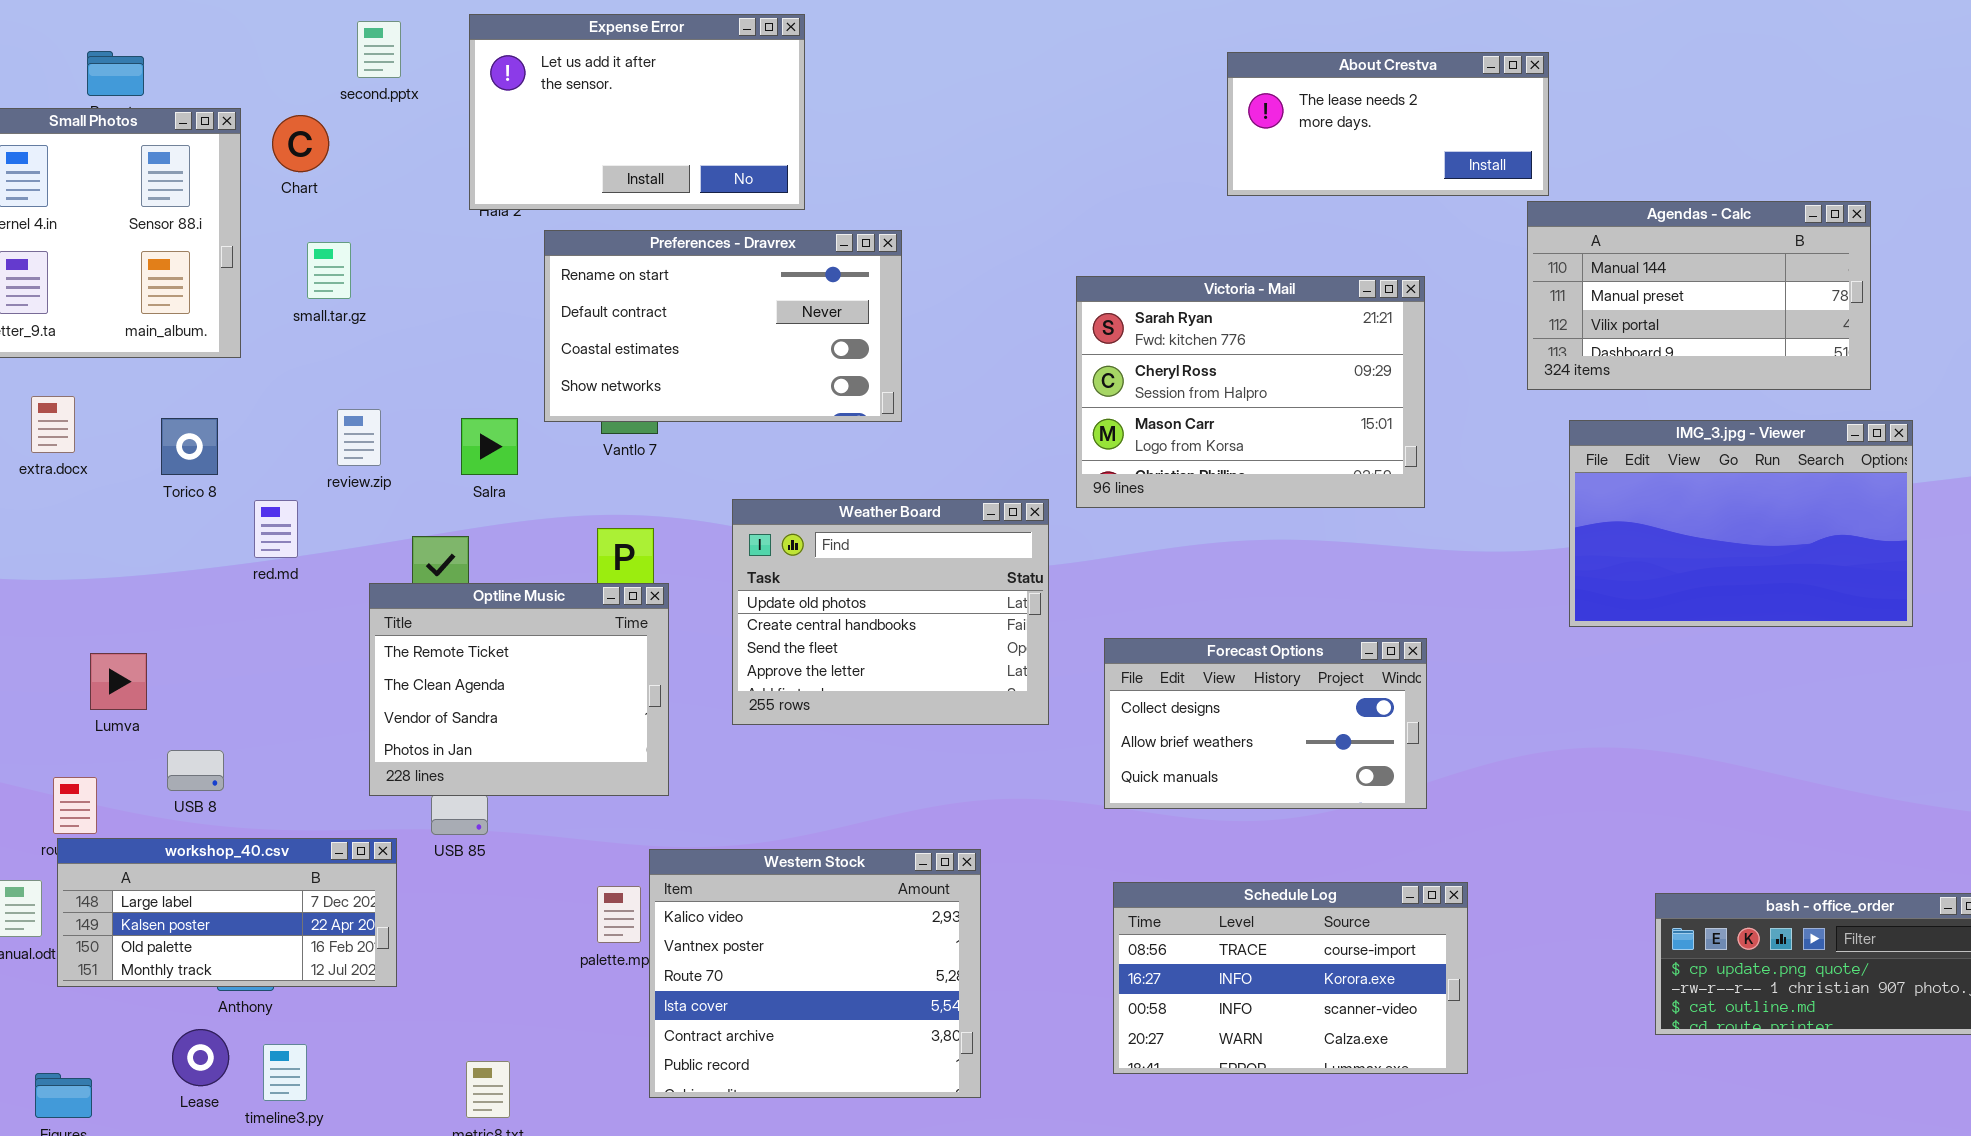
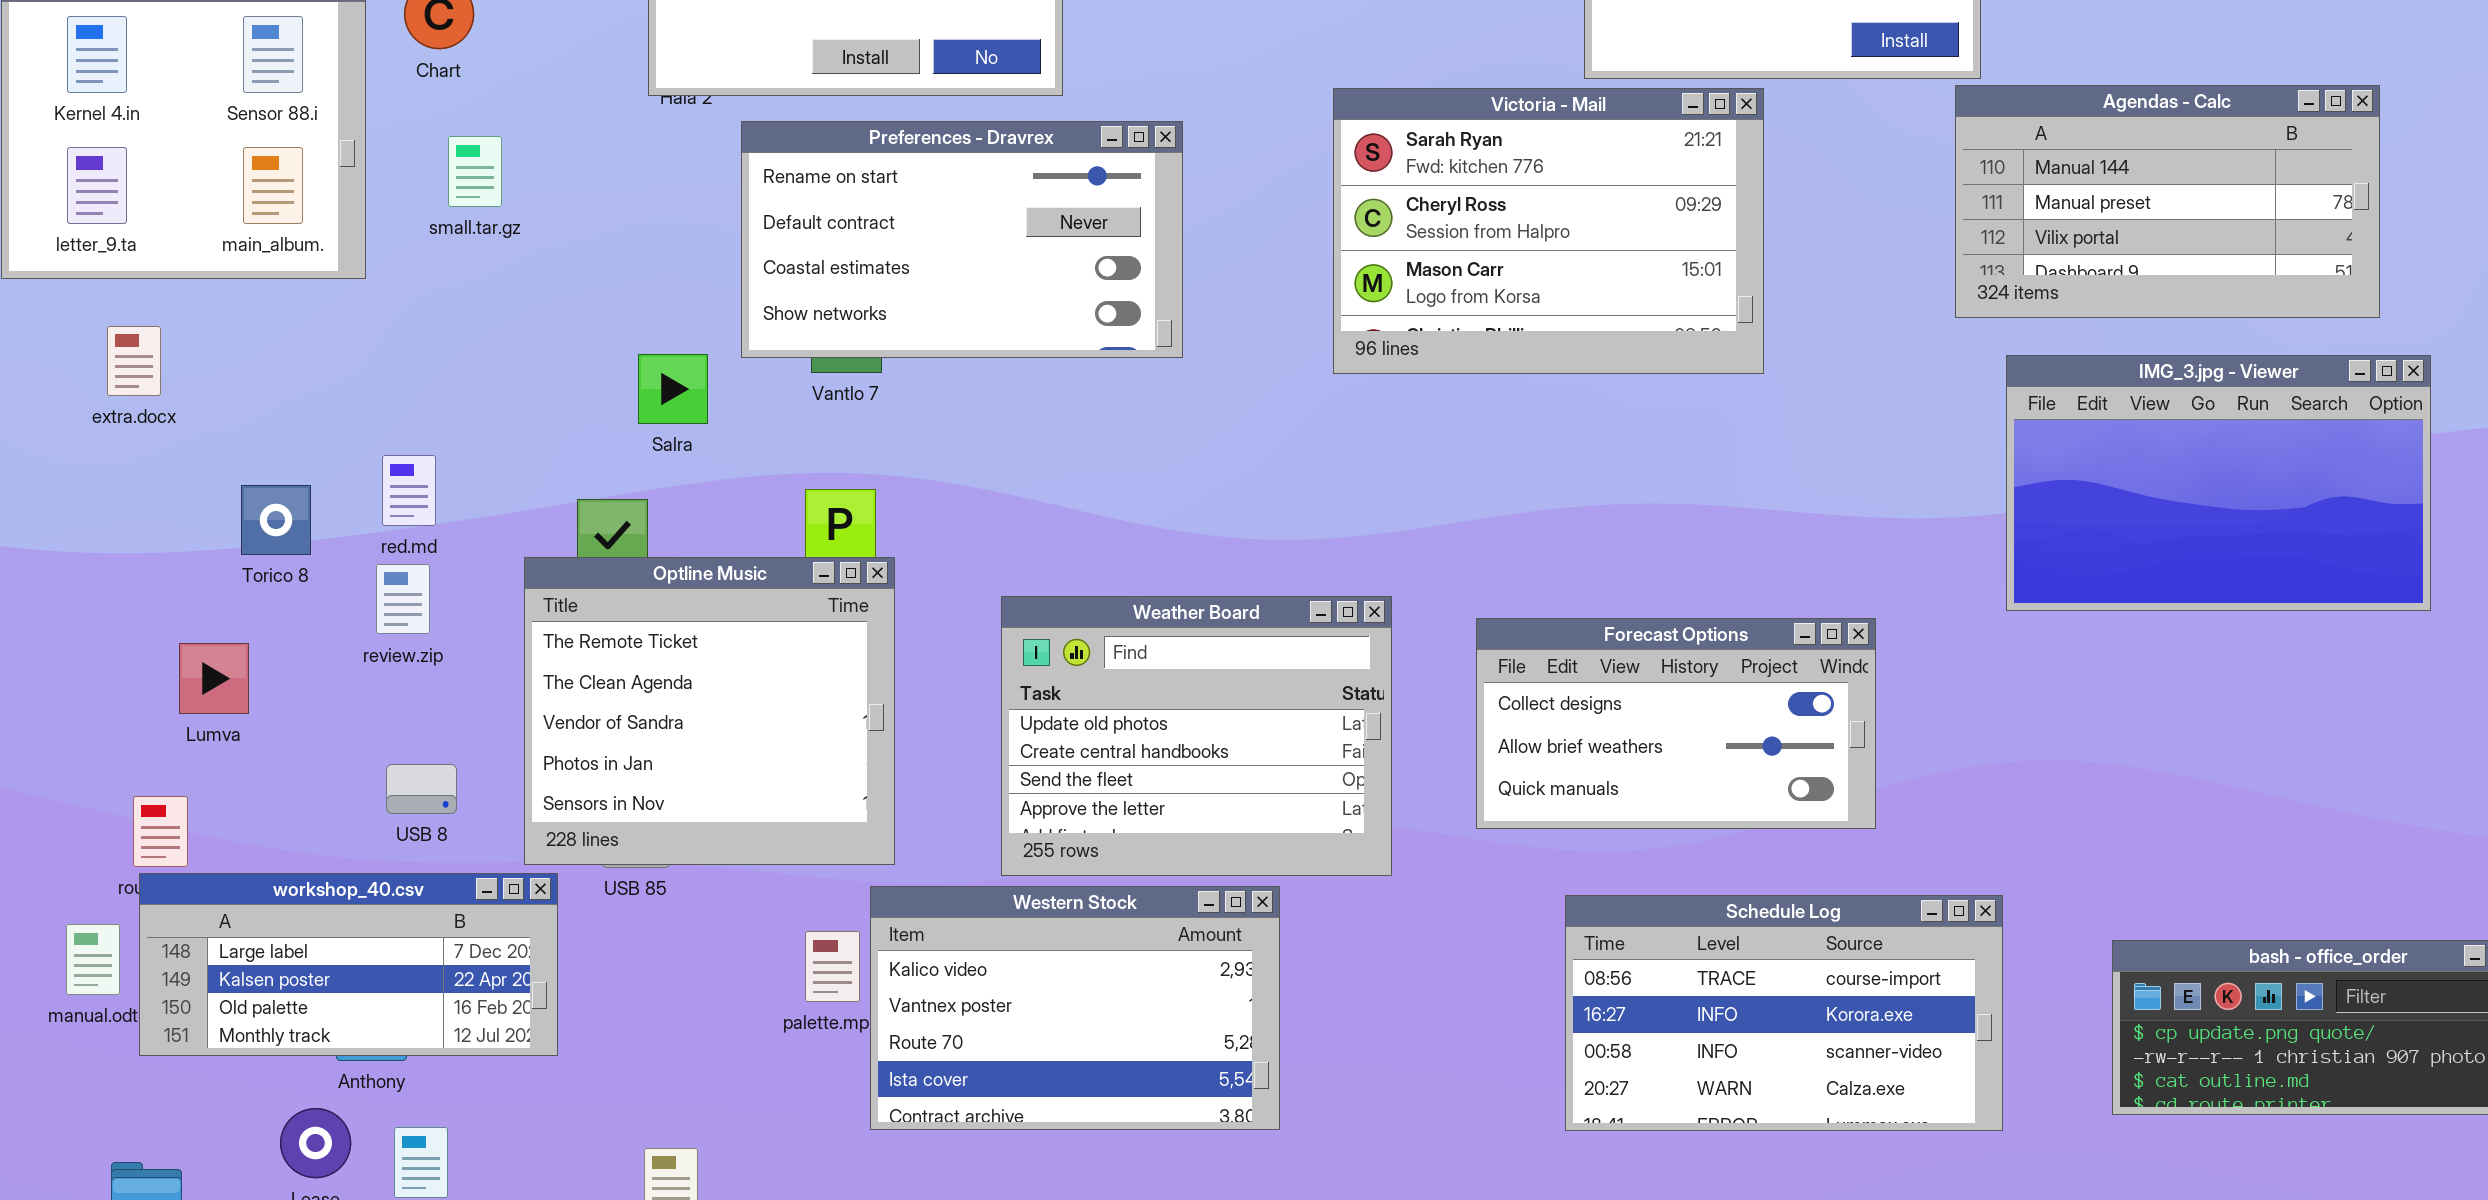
Victoria - Mail: [1076,276,1425,508] -> [1333,88,1764,374], moved
review.zip: [337,409,381,466] -> [376,564,430,634], moved
Torico 8: [161,418,218,475] -> [241,485,311,555], moved
Weather Board: [732,499,1049,725] -> [1001,596,1392,876], moved
Optline Music: [369,583,669,796] -> [524,557,895,865], resized
Forecast Options: [1104,638,1427,809] -> [1476,618,1876,829], moved
USB 8: [167,750,224,791] -> [386,764,457,814], moved
Western Stock: [649,849,981,1098] -> [870,886,1280,1130], resized
Schedule Log: [1113,882,1468,1074] -> [1565,895,2003,1131], moved

